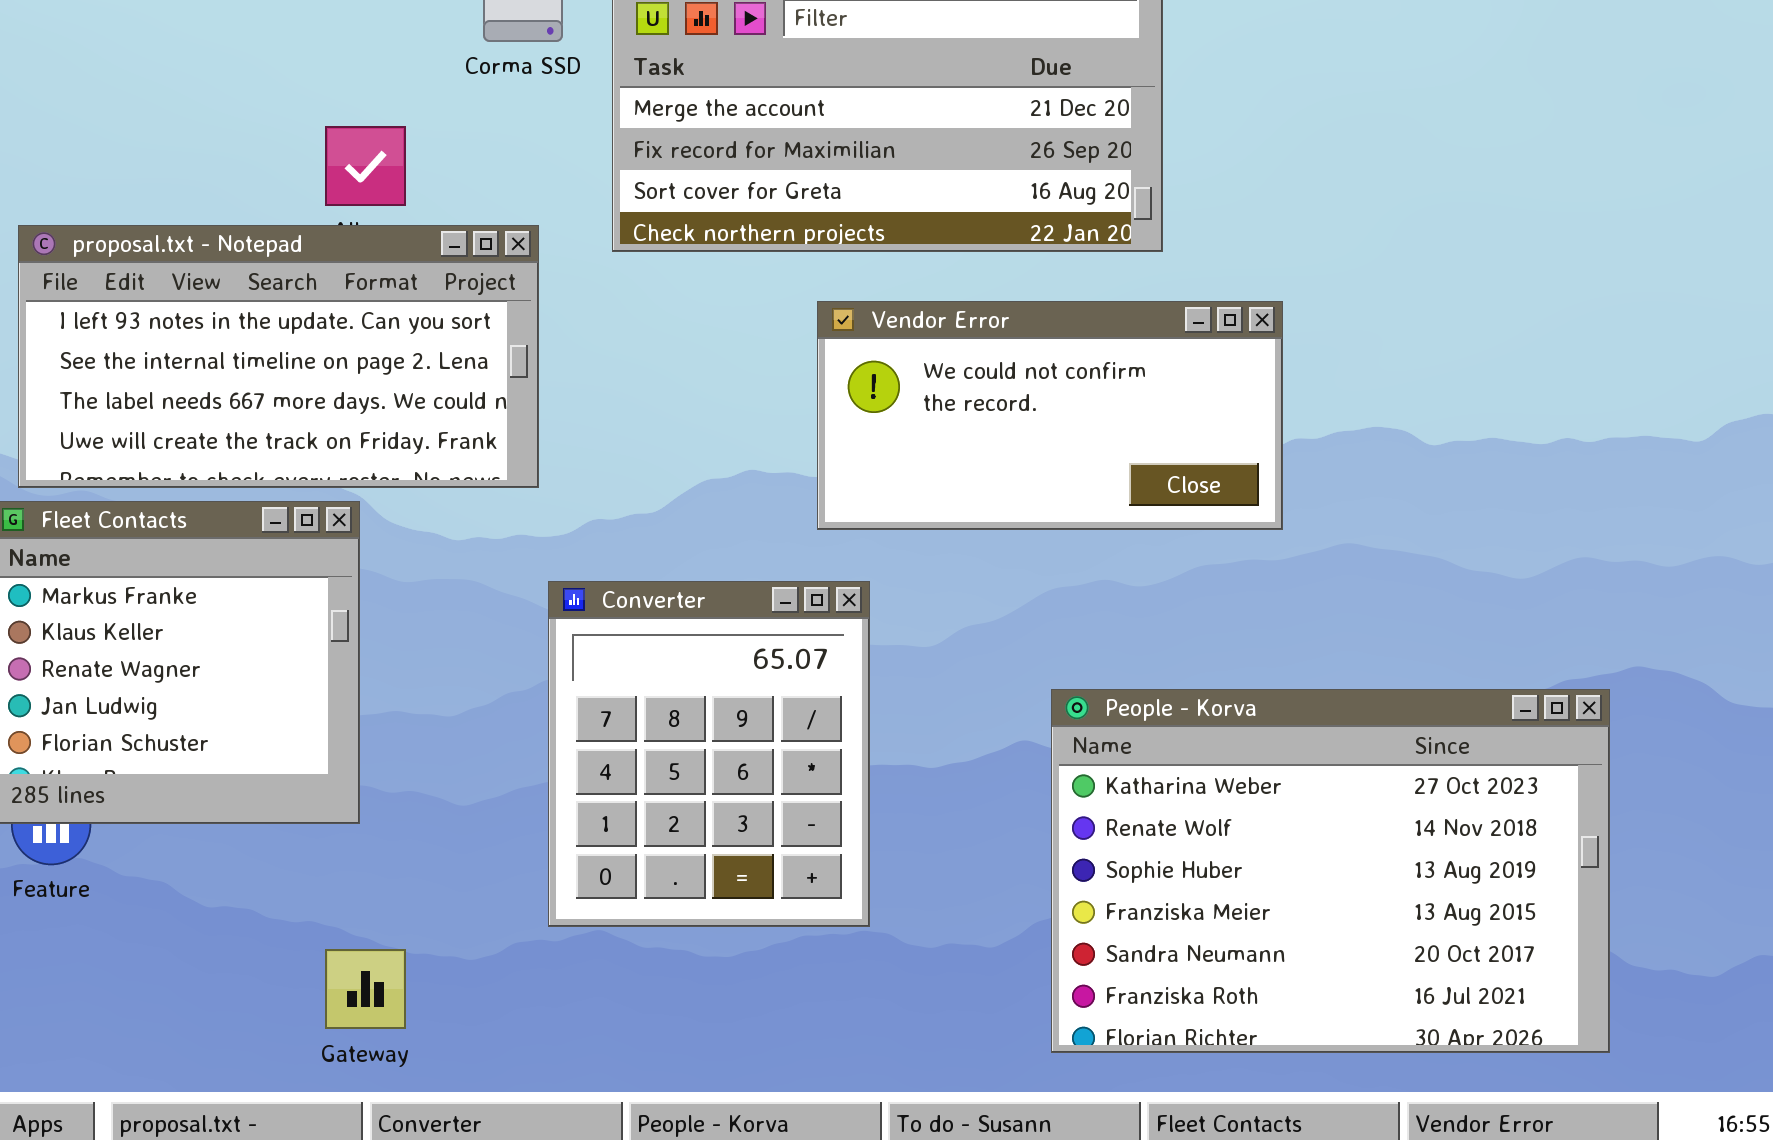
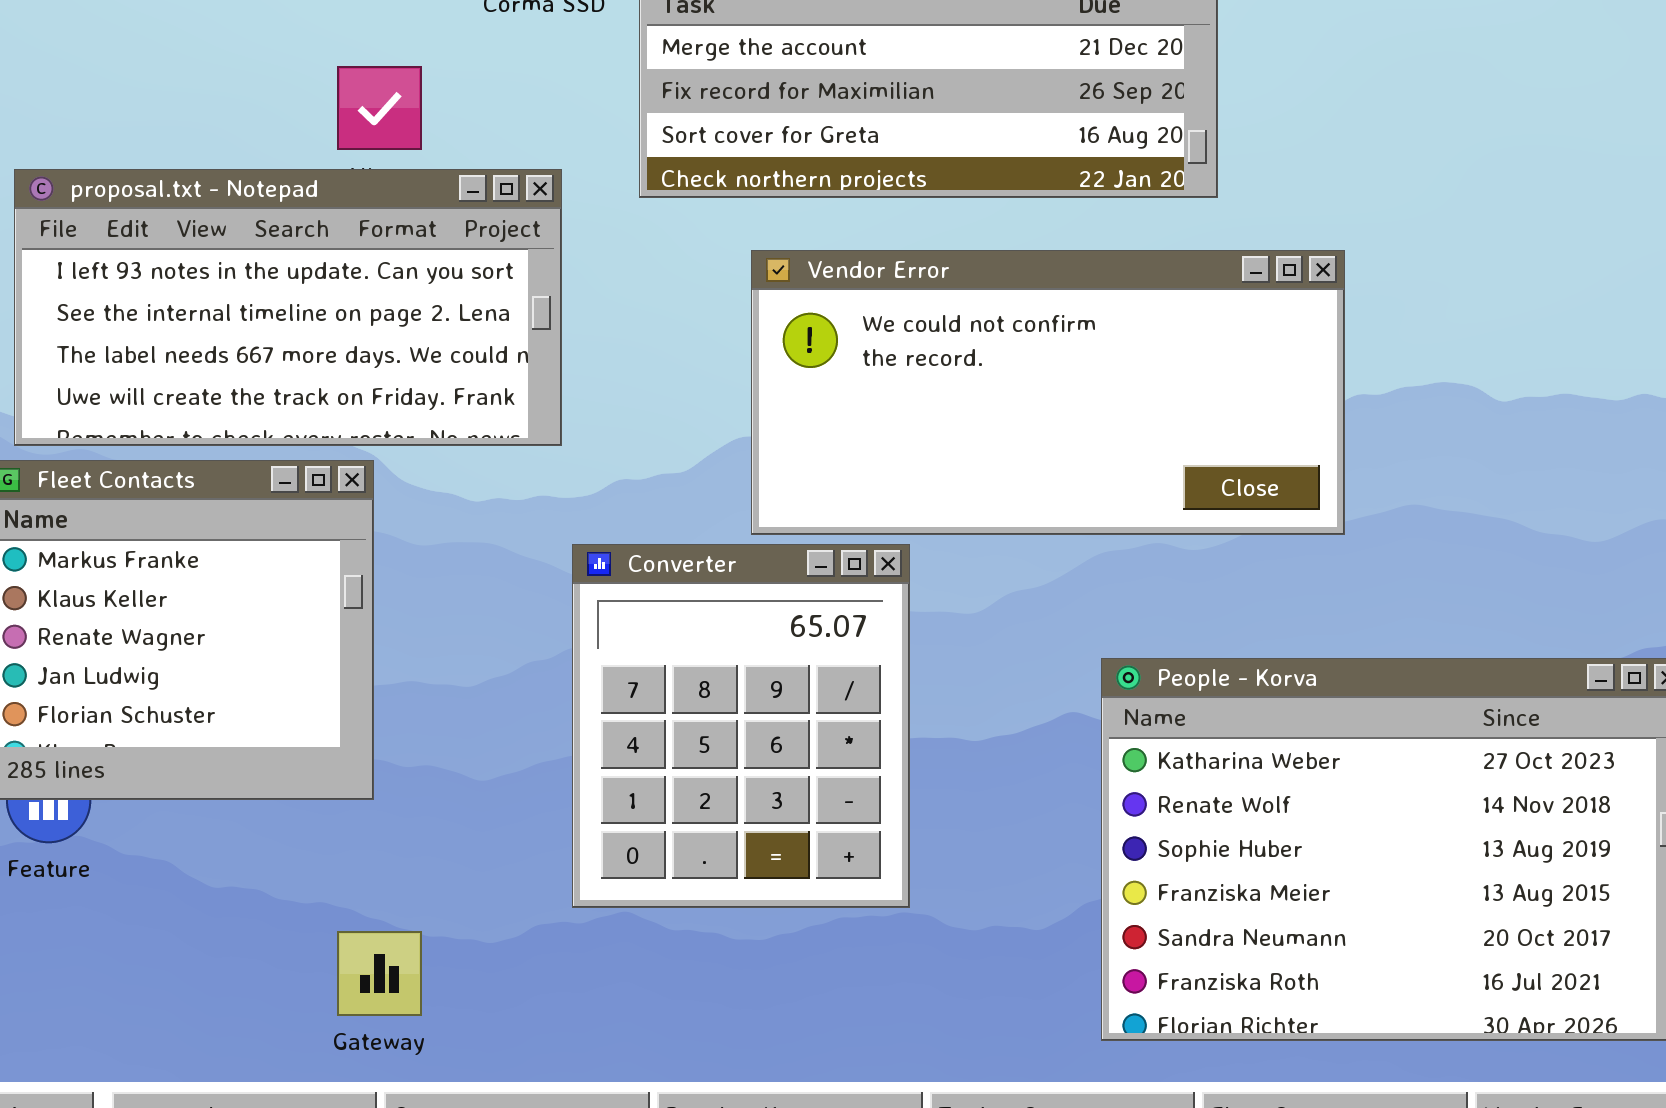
Vendor Error: [817,301,1283,530] -> [751,250,1345,535], resized

